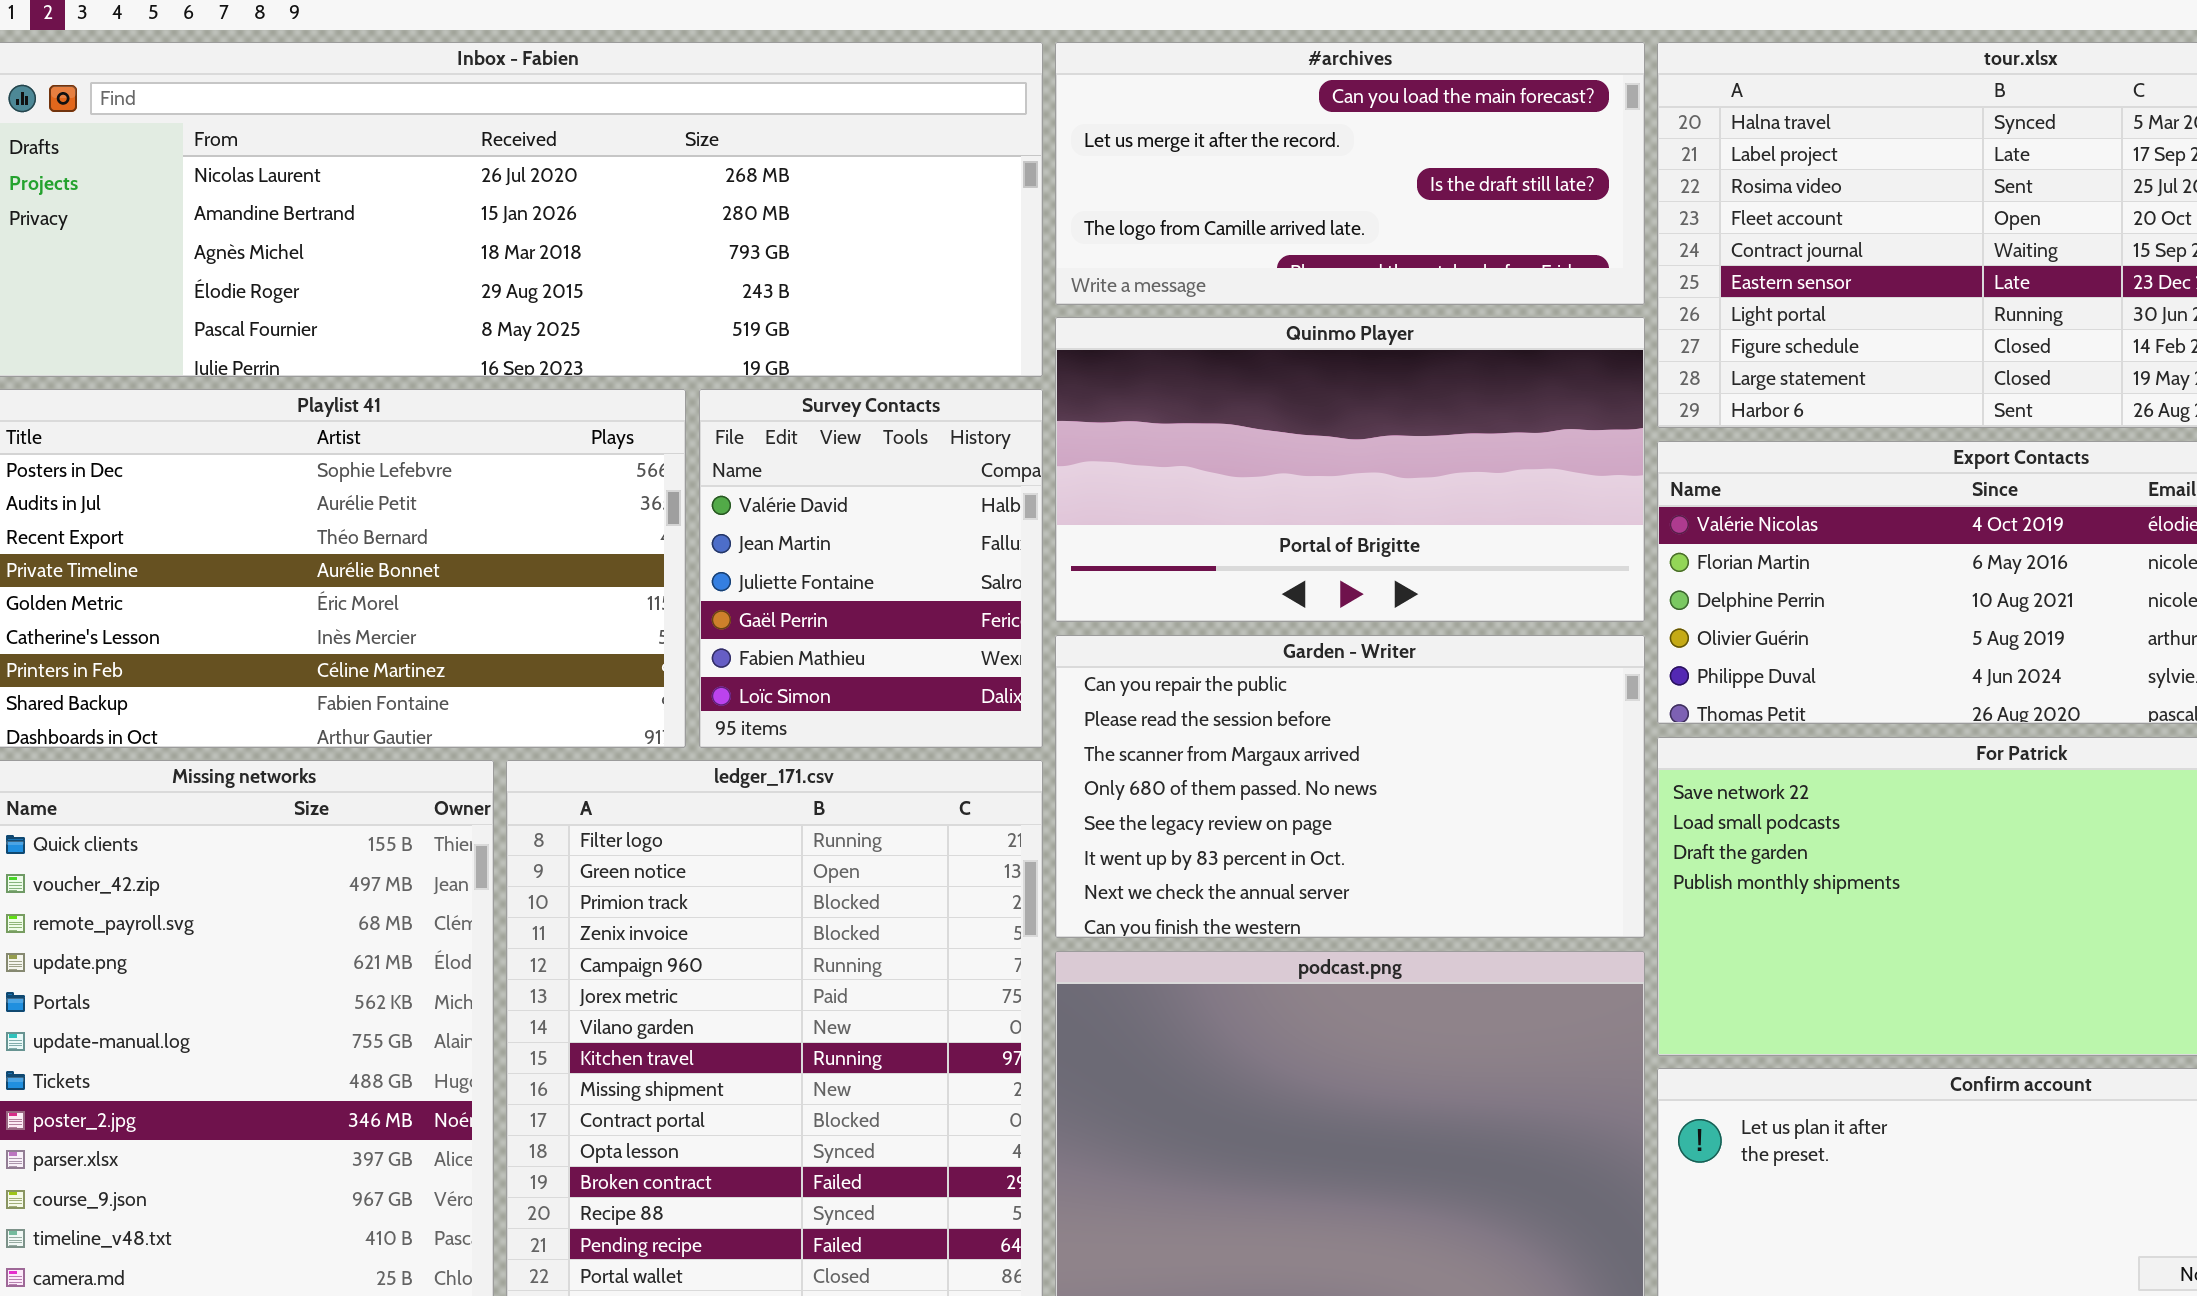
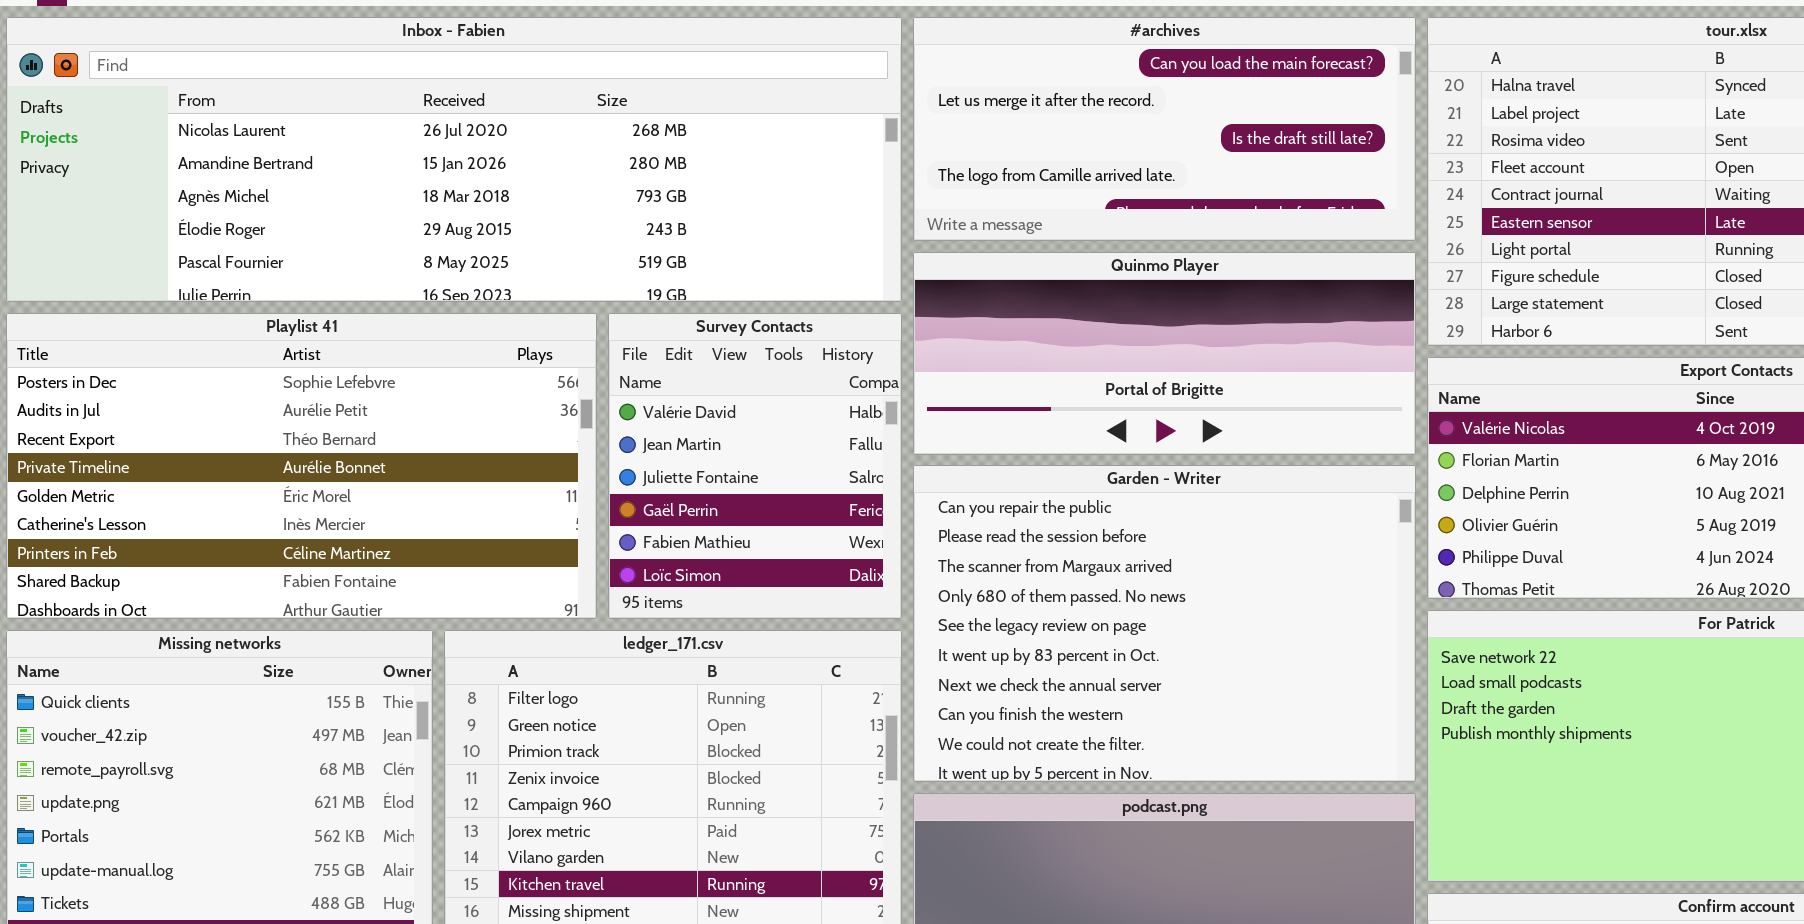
Quinmo Player: [1055,317,1645,622] -> [913,252,1416,455], resized
Garden - Writer: [1055,635,1645,938] -> [913,465,1416,782], resized

